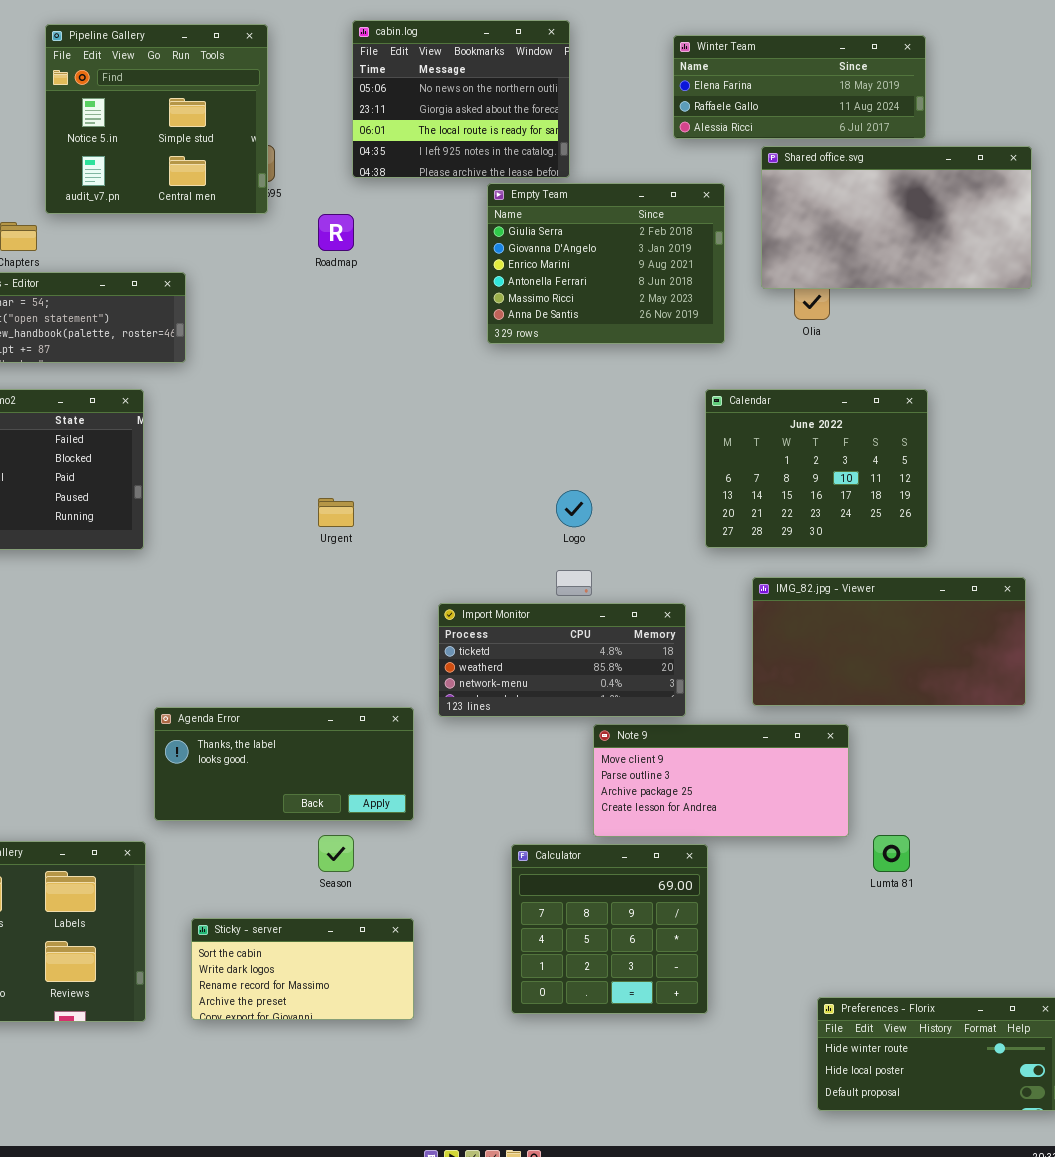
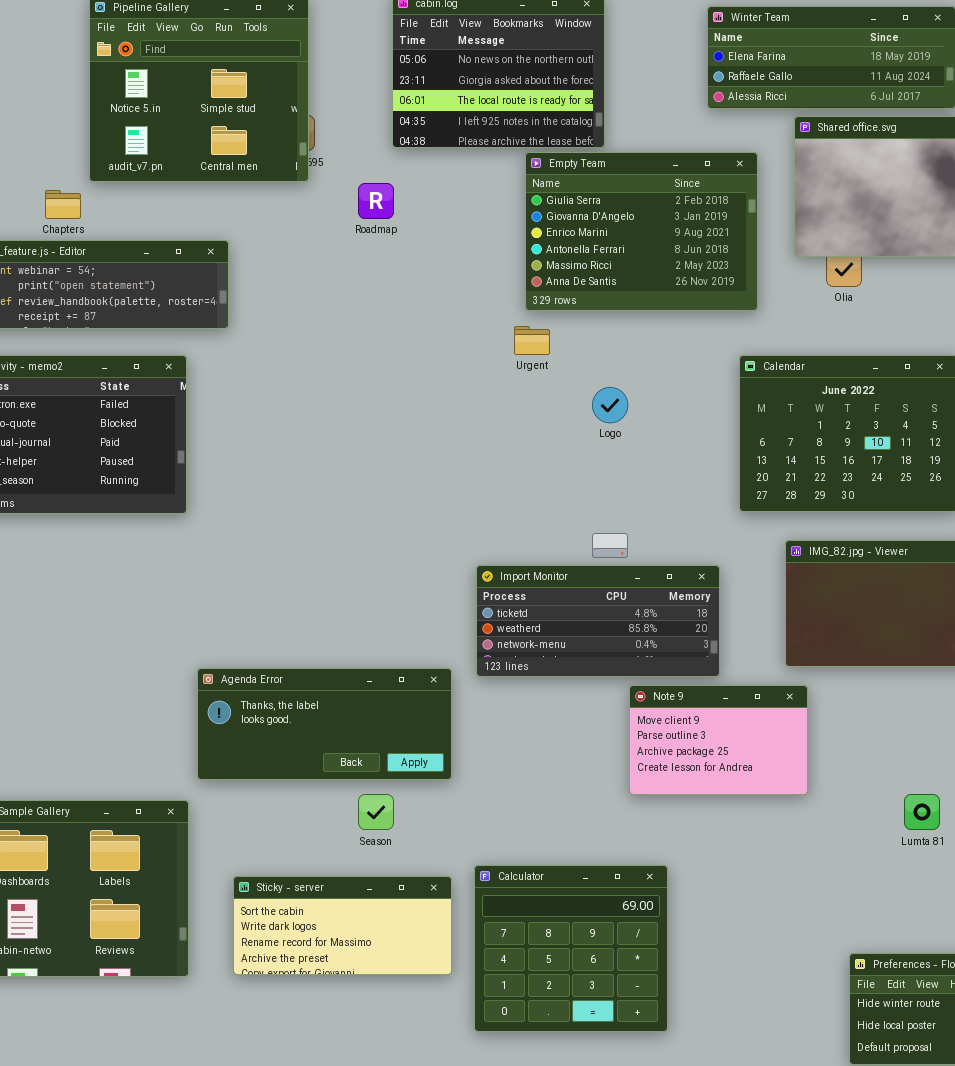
Logo: [556,490,592,527] -> [592,387,628,423], moved
Urgent: [318,498,354,527] -> [514,326,550,355], moved
Note 9: [593,724,849,837] -> [629,685,808,795], resized
Calculator: [511,844,708,1014] -> [474,865,668,1032], moved

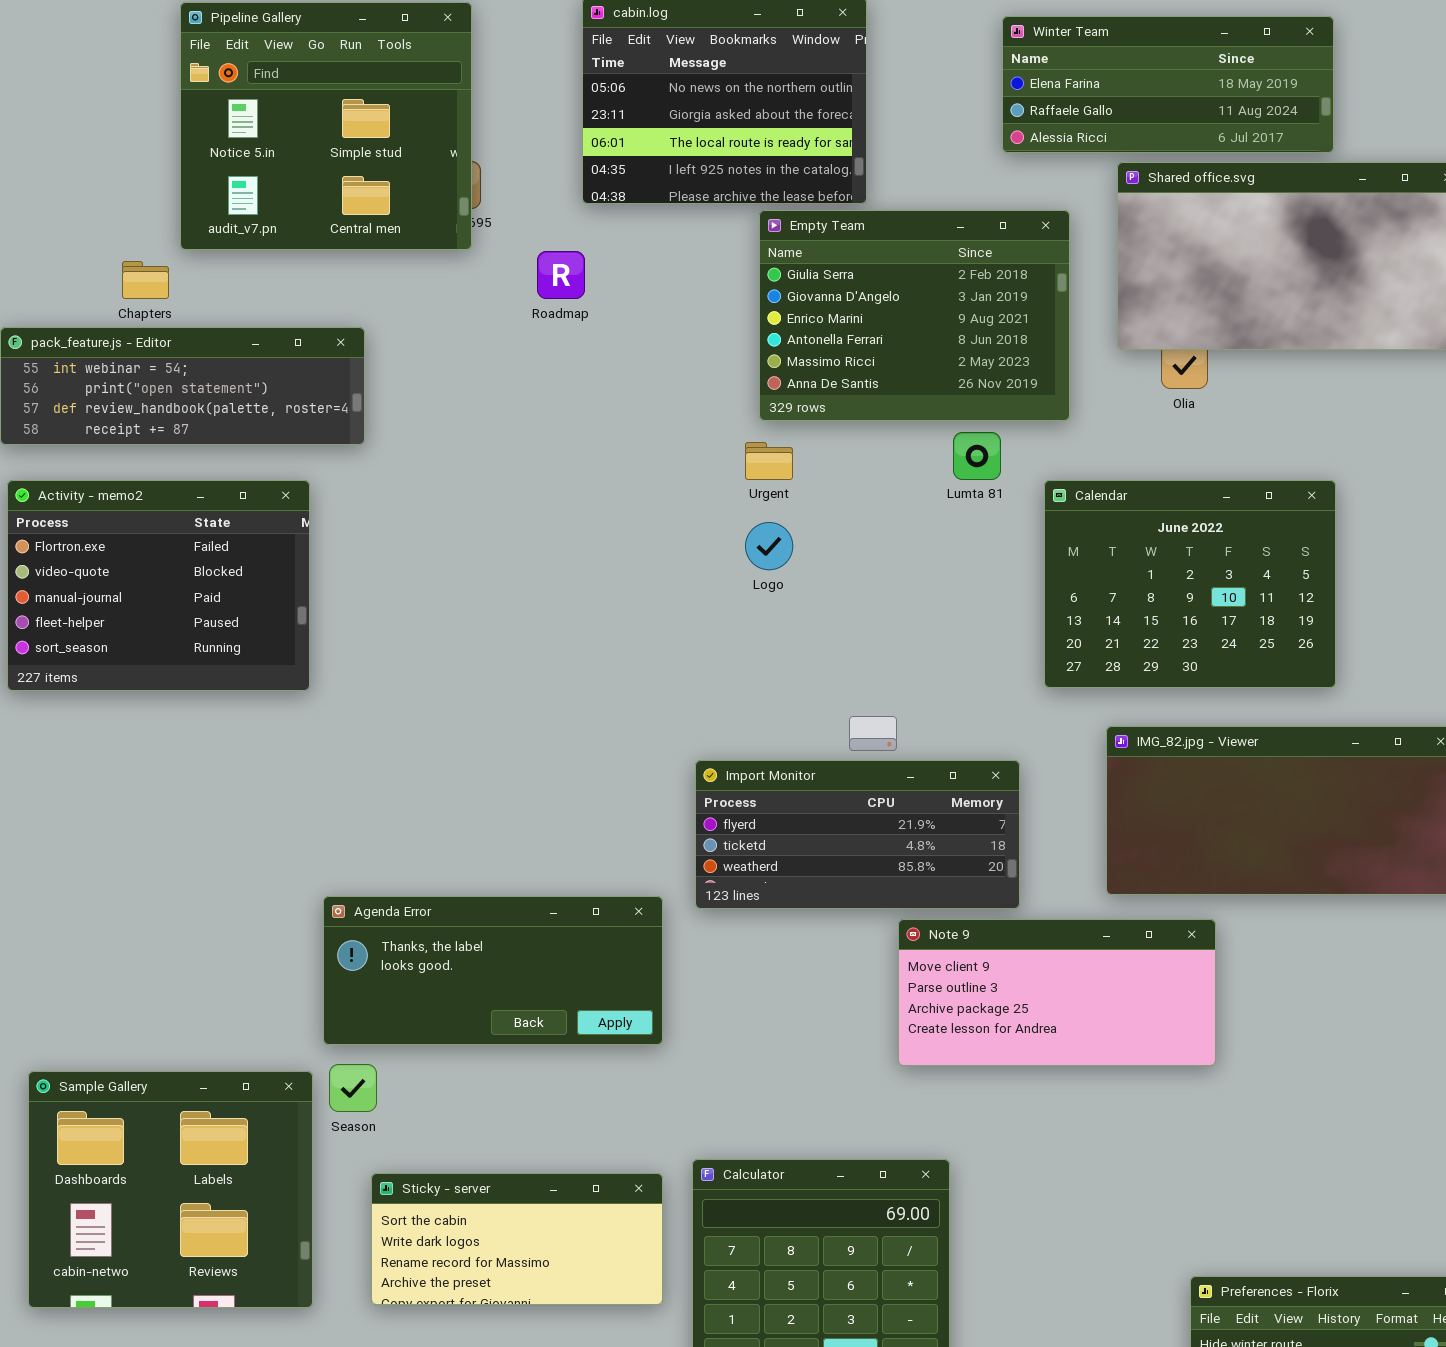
Logo: [592,387,628,423] -> [745,522,793,570], moved
Import Monitor: [476,565,720,677] -> [695,760,1020,909], scrolled up 1 row
Note 9: [629,685,808,795] -> [898,919,1216,1066], resized
Season: [358,794,394,830] -> [329,1064,377,1112], moved
Lumta 81: [904,794,940,830] -> [953,432,1001,480], moved

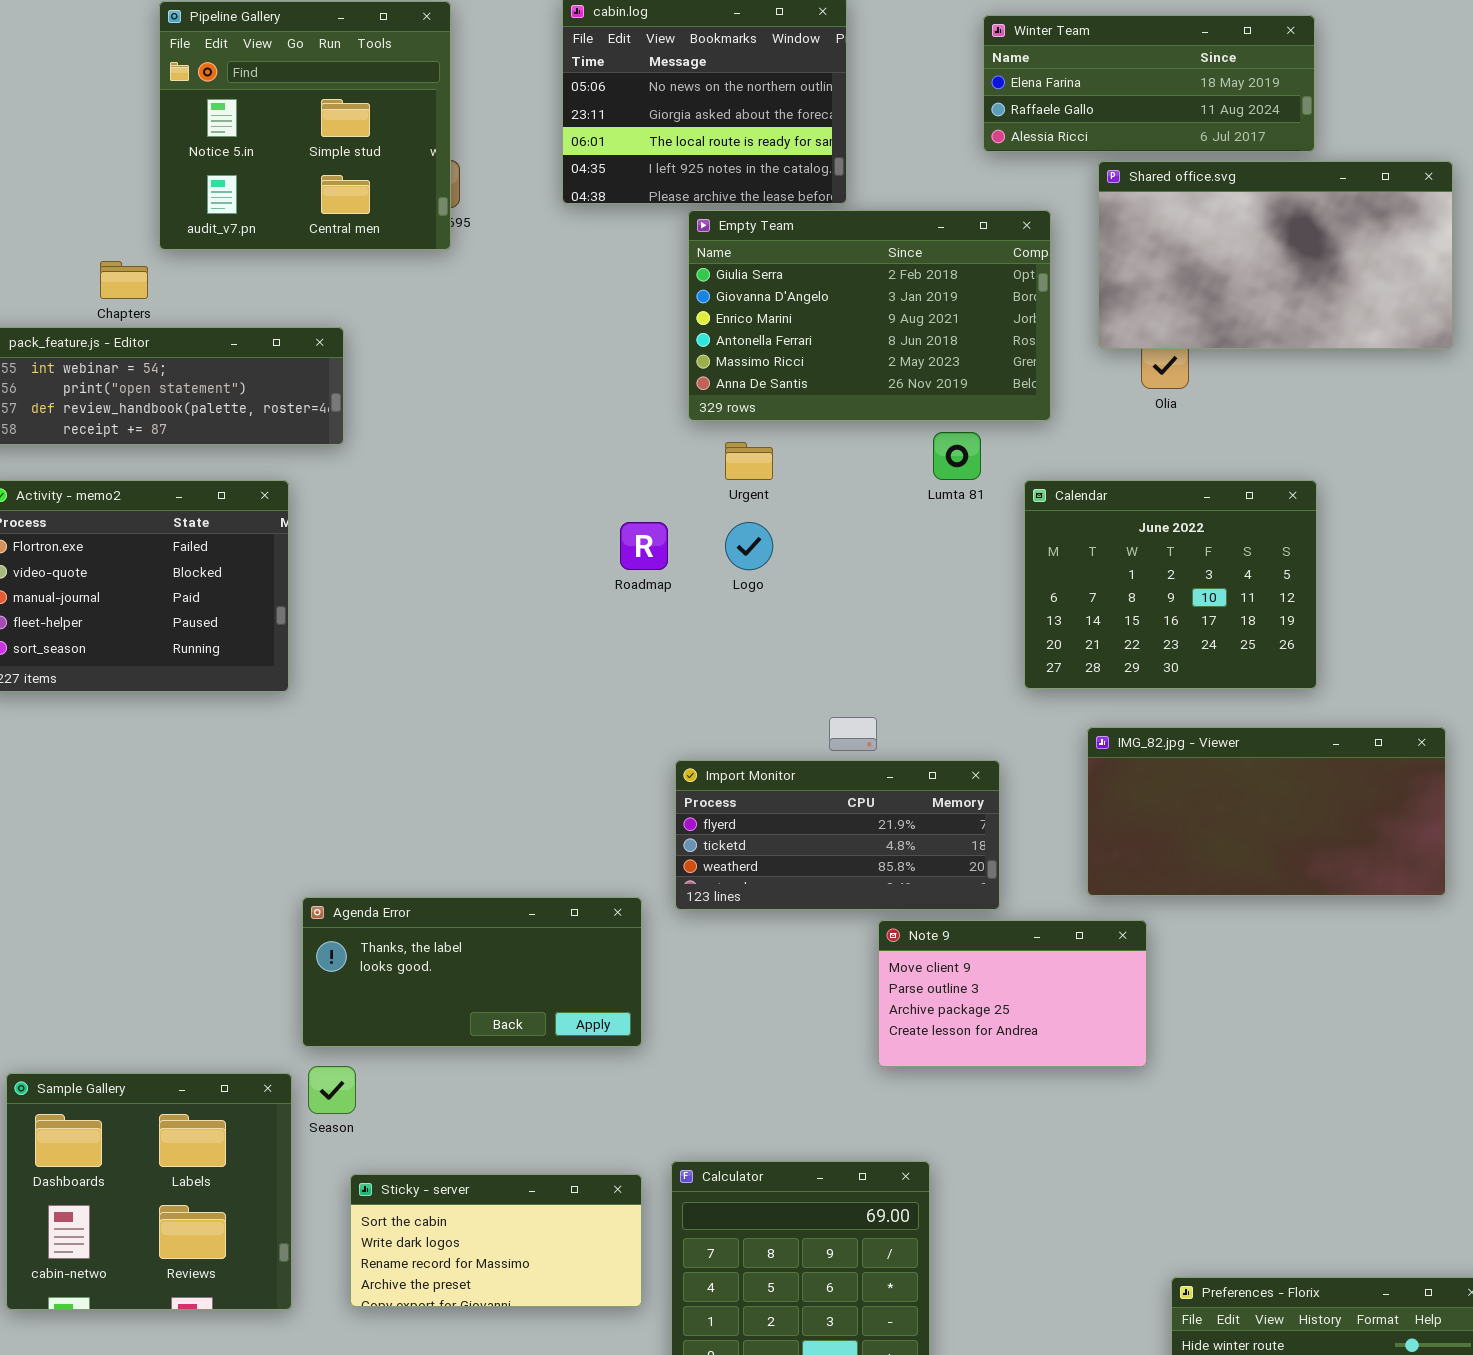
Empty Team: [759,210,1070,421] -> [688,210,1051,421], resized
Roadmap: [537,251,585,299] -> [620,522,668,570], moved
Note 9: [898,919,1216,1066] -> [878,920,1147,1067], resized

